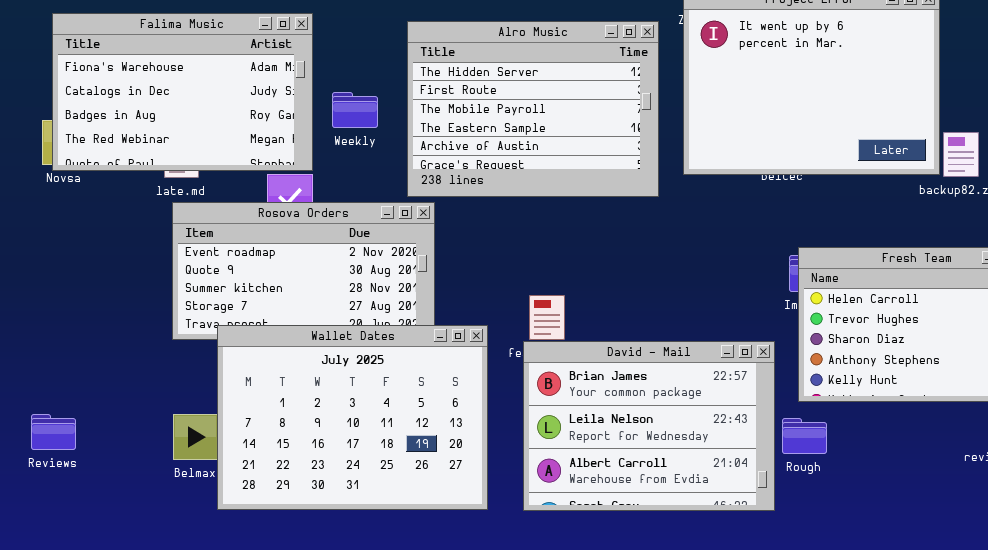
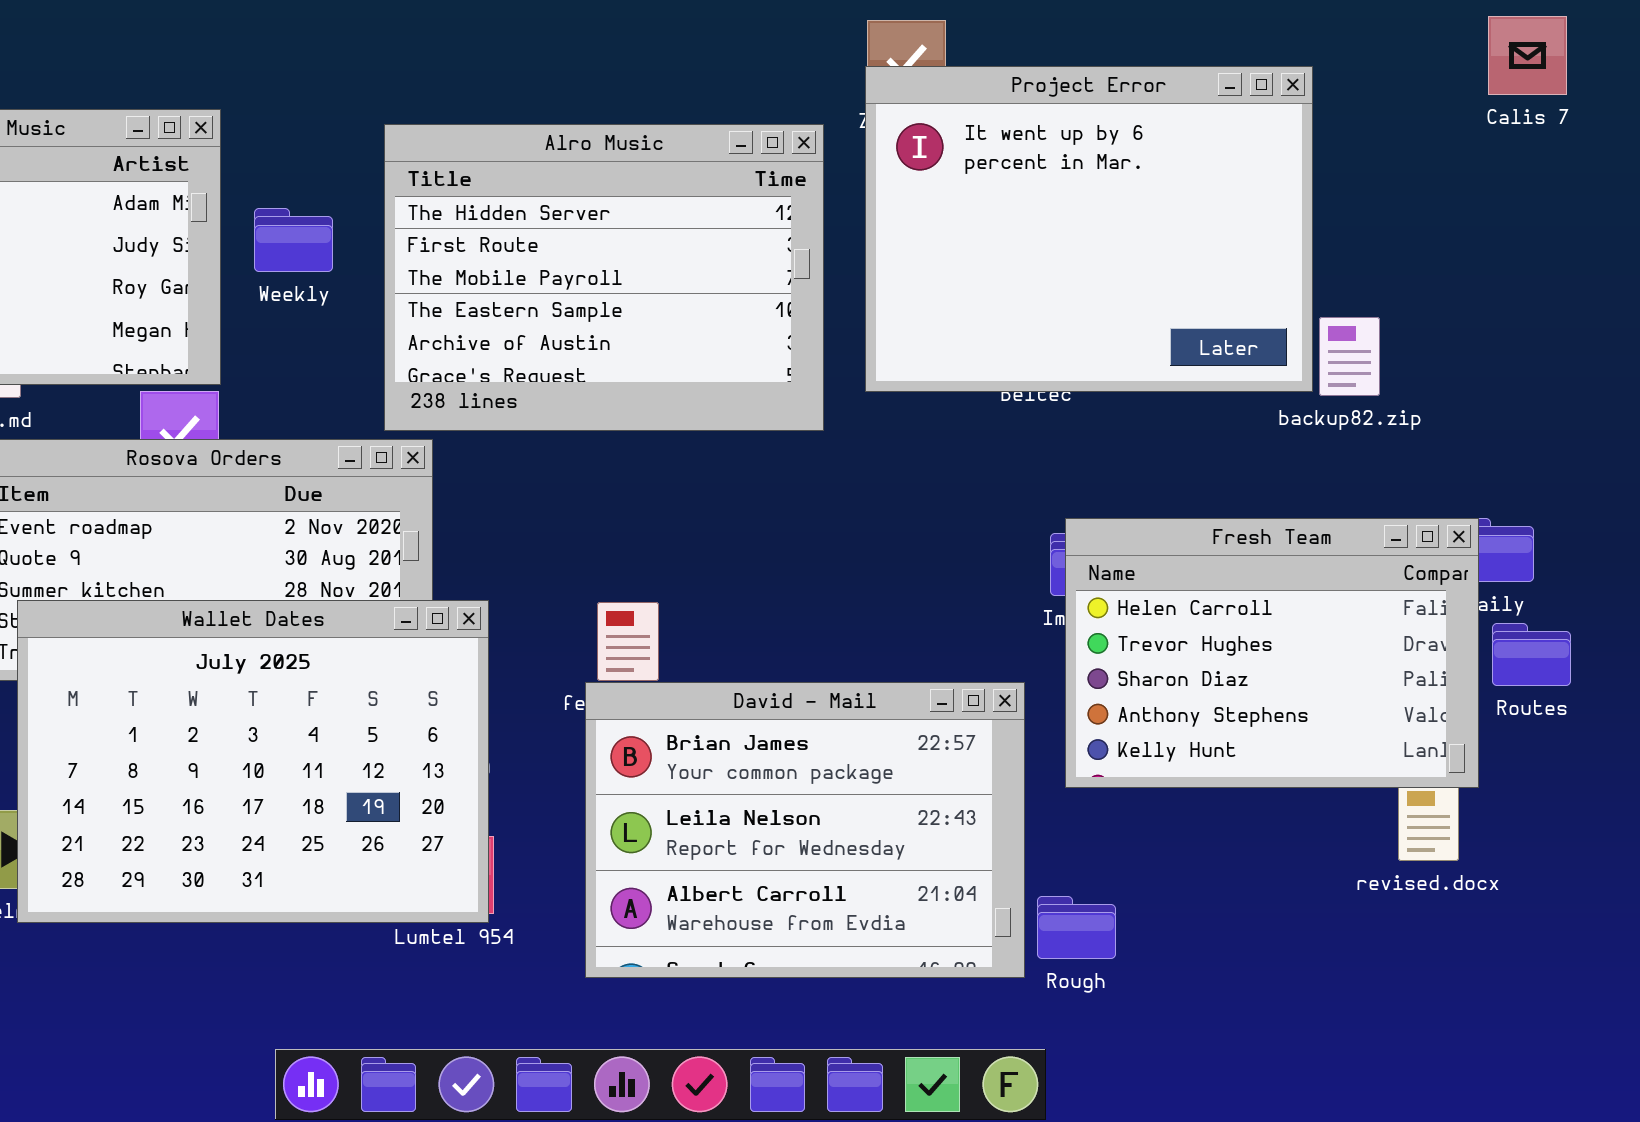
Weekly: [332,92,378,128] -> [254,208,333,272], moved
Wallet Dates: [217,325,488,510] -> [17,600,489,923], moved
Rough: [782,418,827,454] -> [1037,896,1116,959], moved

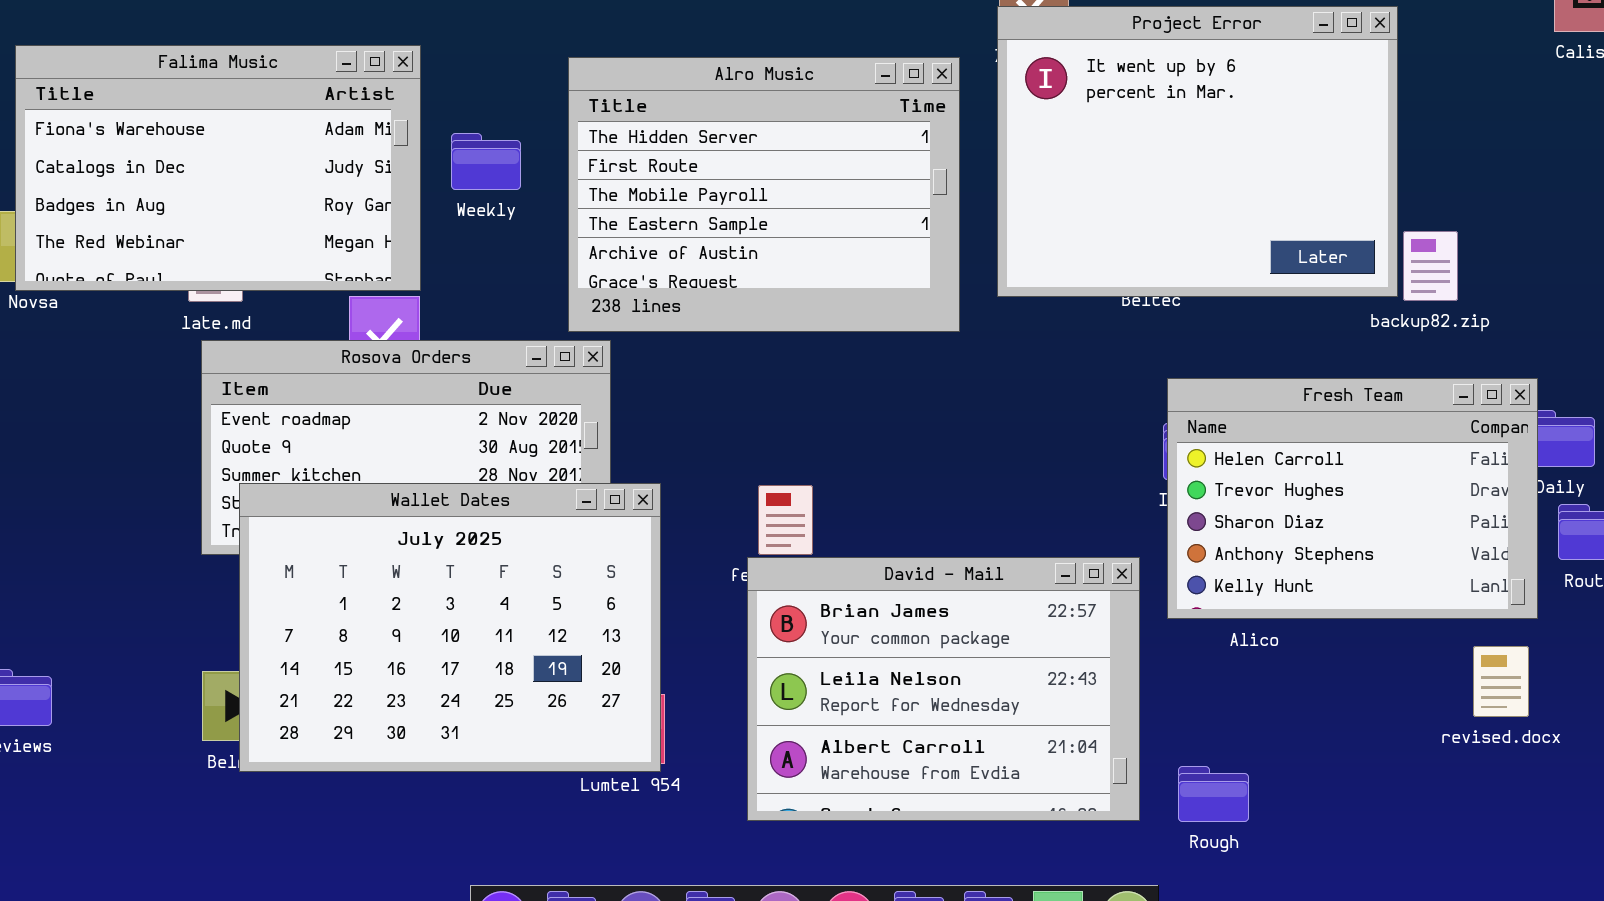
Fresh Team: [1065,518,1479,788] -> [1167,378,1538,619], moved
Rough: [1037,896,1116,959] -> [1178,766,1249,822], moved

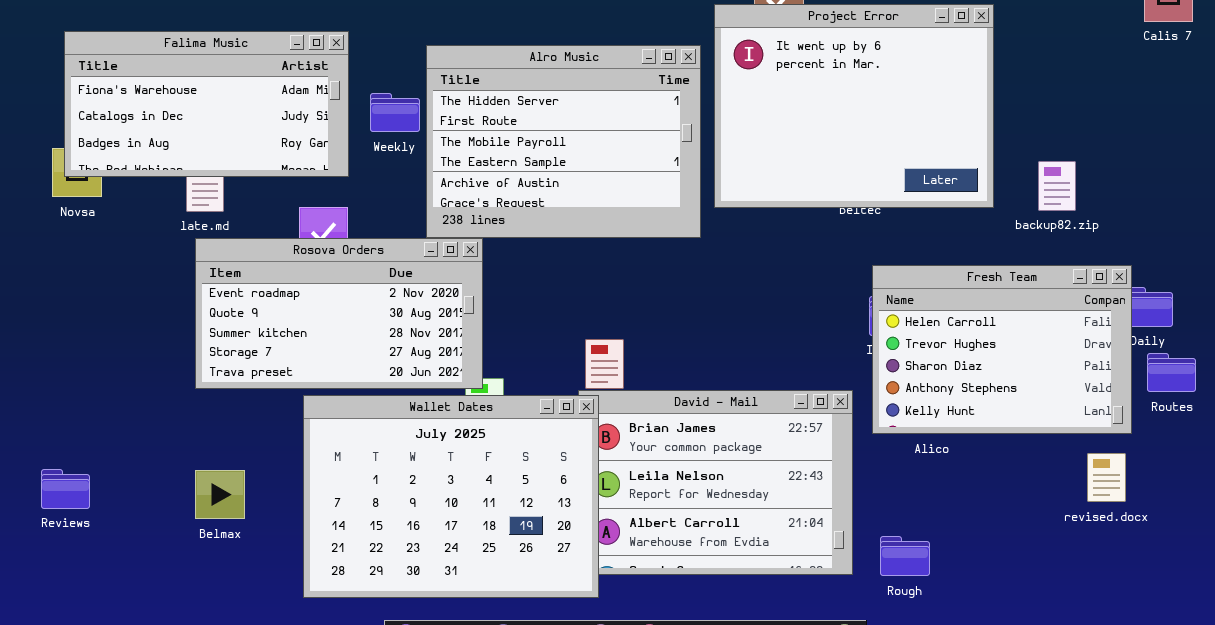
Project Error: [997,6,1398,297] -> [714,4,994,208], moved
Falima Music: [15,45,421,291] -> [64,31,349,177], resized
Alro Music: [568,57,960,332] -> [426,45,701,238], moved
Wallet Dates: [239,483,661,772] -> [303,395,599,598], moved

